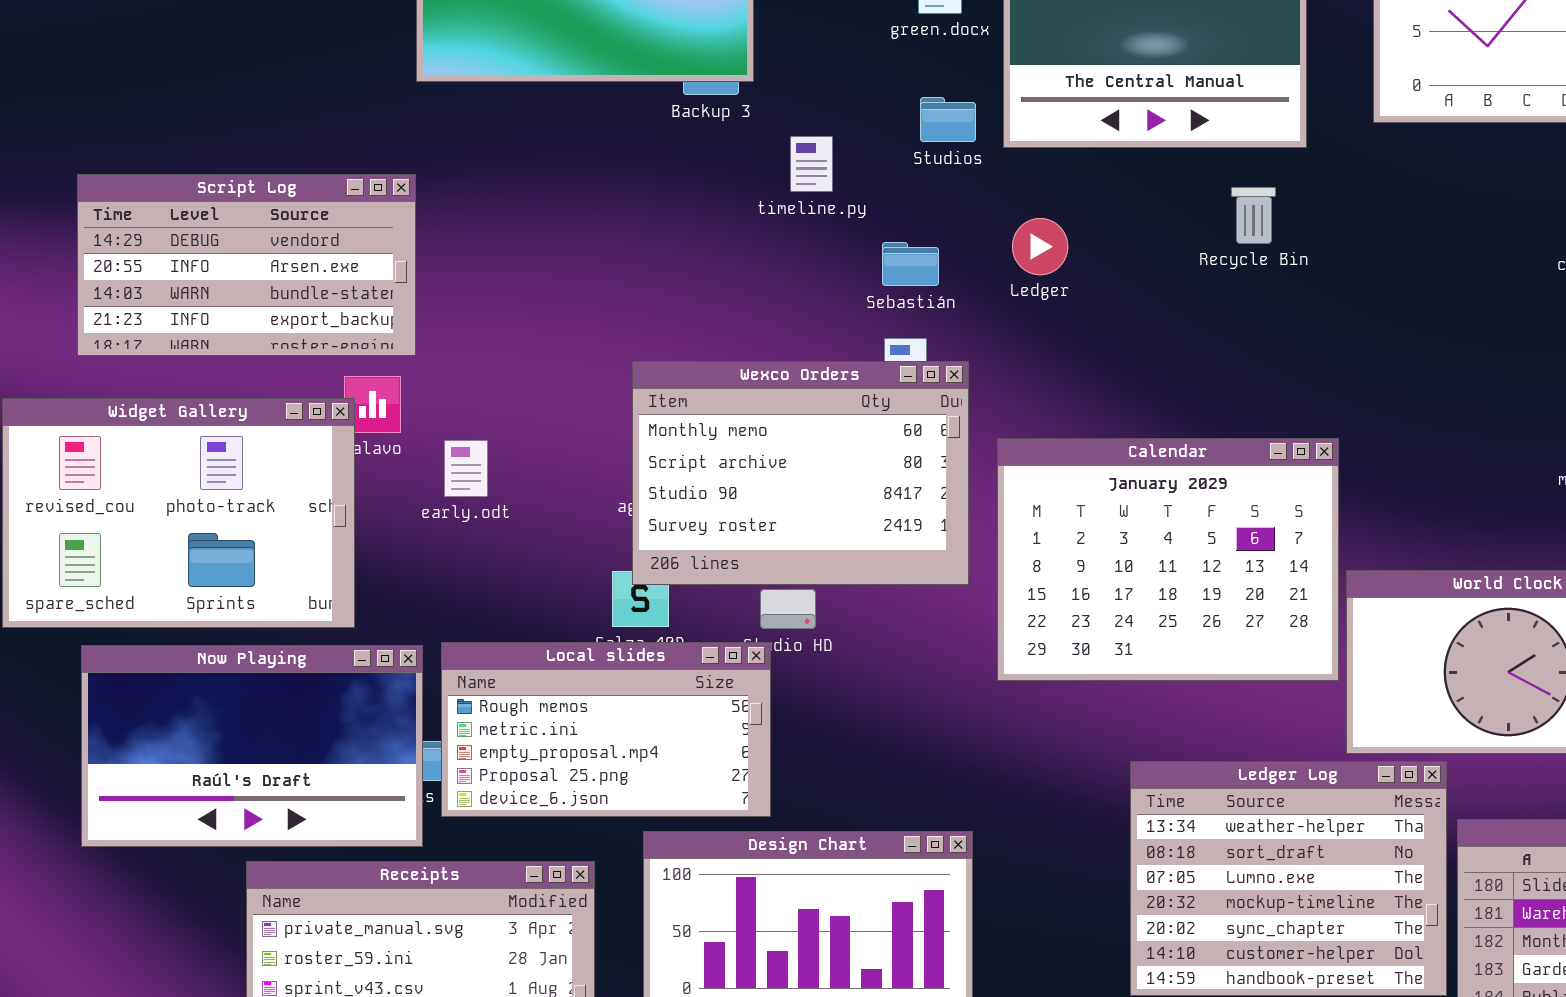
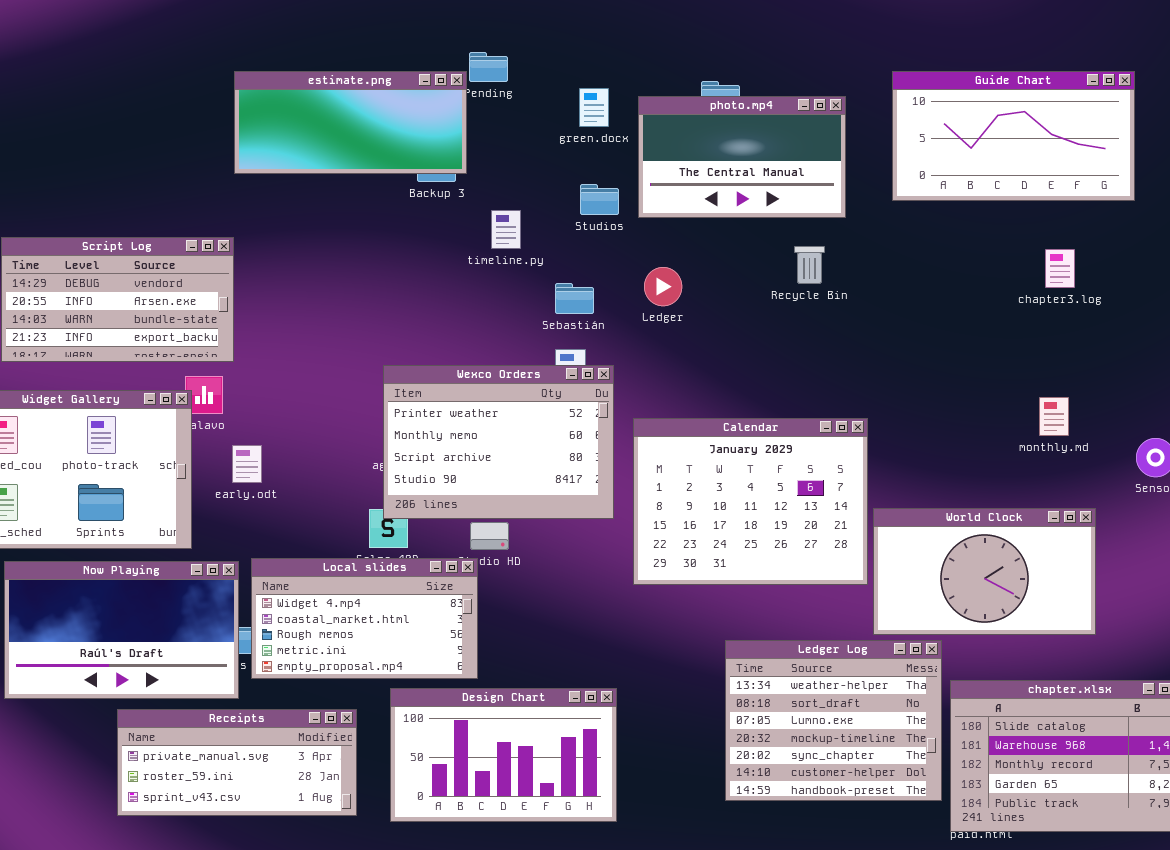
Wexco Orders: [632,361,969,585] -> [383,365,614,519], scrolled up 1 row
early.odt: [444,440,488,497] -> [232,445,262,483], moved
Local slides: [441,642,771,817] -> [251,558,478,679], scrolled up 2 rows

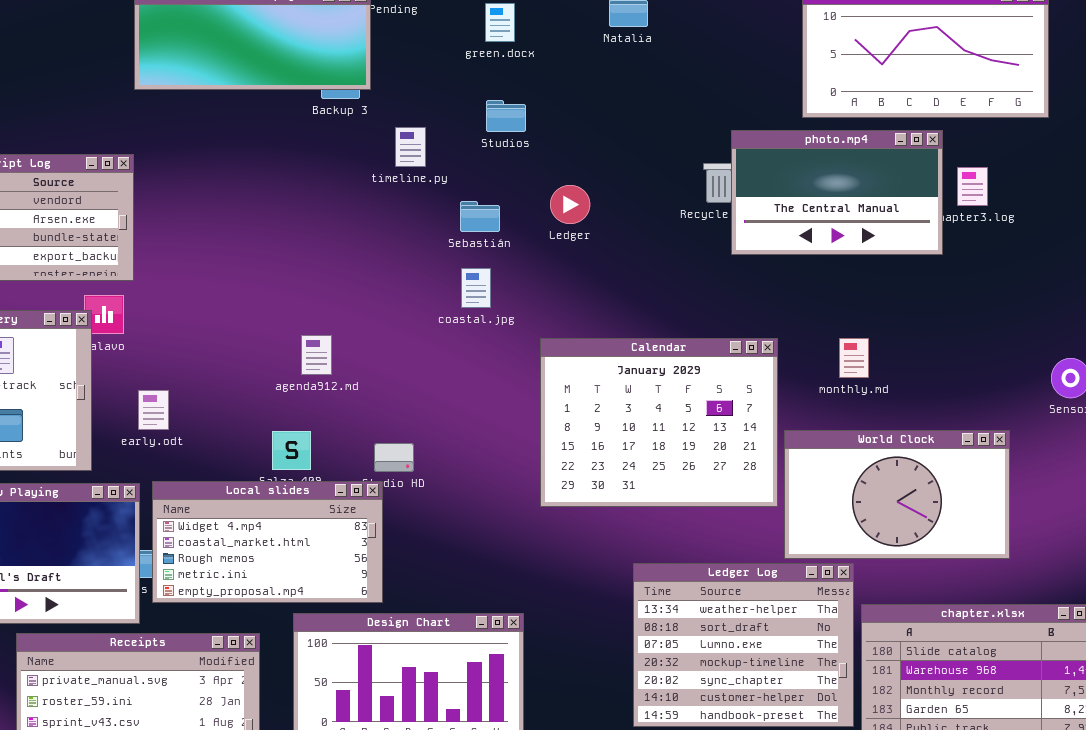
photo.mp4: [638,96,846,218] -> [731,130,943,255], moved
Wexco Orders: [383,365,614,519] -> none, closed
monthly.md: [1039,397,1069,436] -> [839,338,869,378], moved
early.odt: [232,445,262,483] -> [138,390,169,430], moved

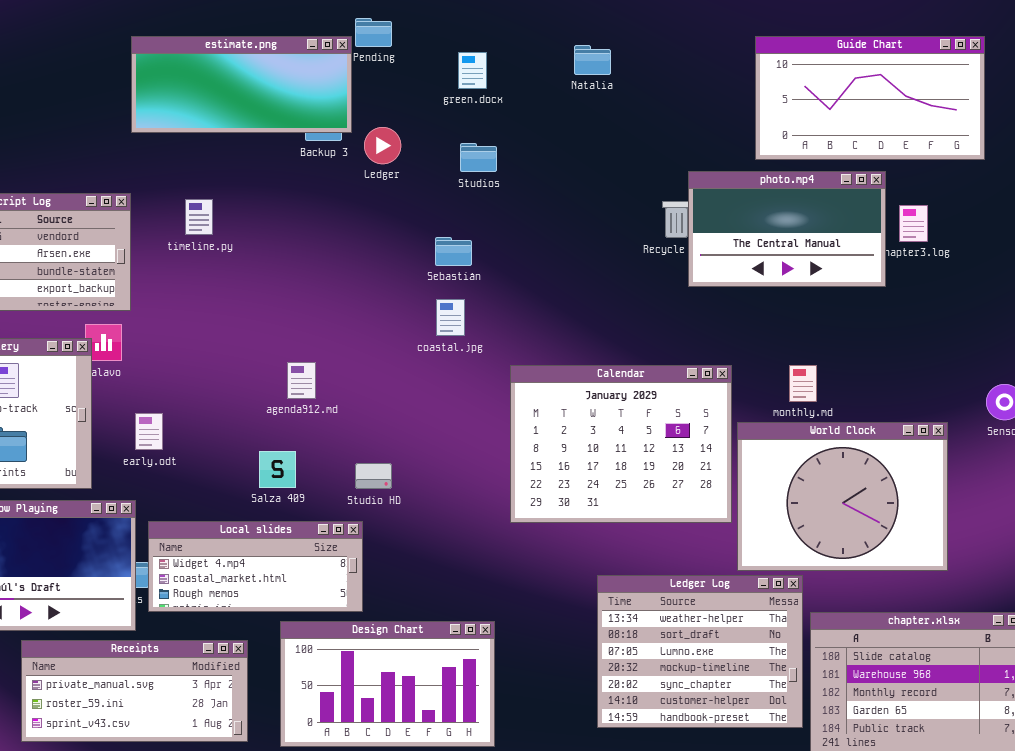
timeline.py: [395,127,426,167] -> [185,199,213,235], moved
Ledger: [550,185,590,224] -> [364,127,401,164], moved
World Clock: [784,430,1010,559] -> [737,422,948,571], resized
Local slides: [152,481,383,603] -> [148,521,363,612], resized

